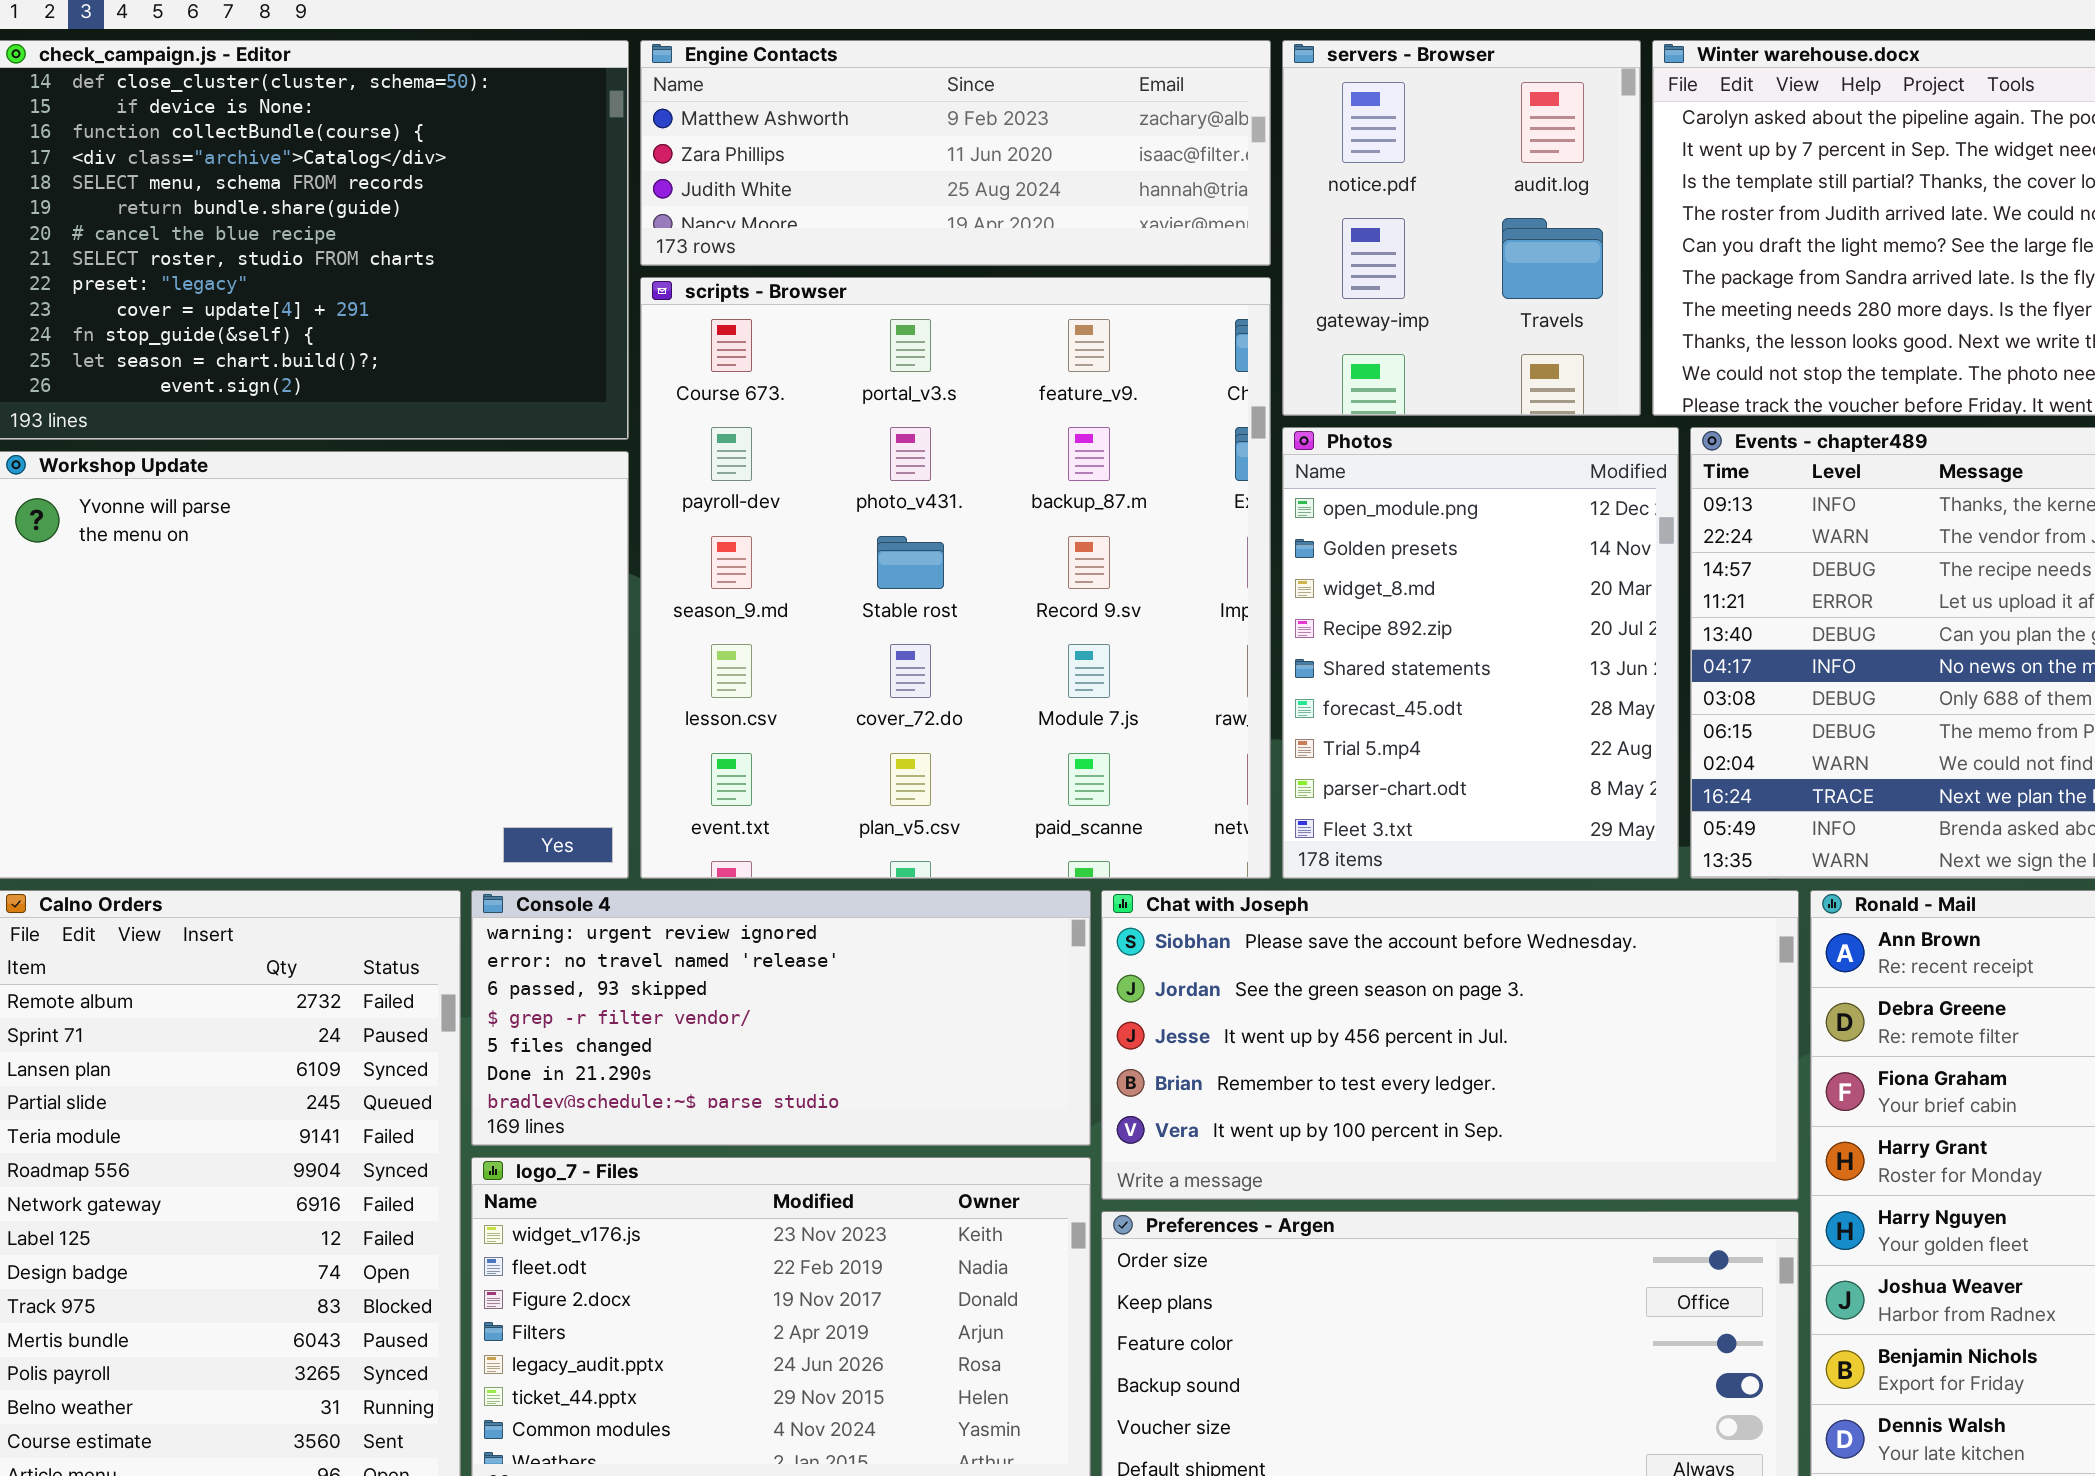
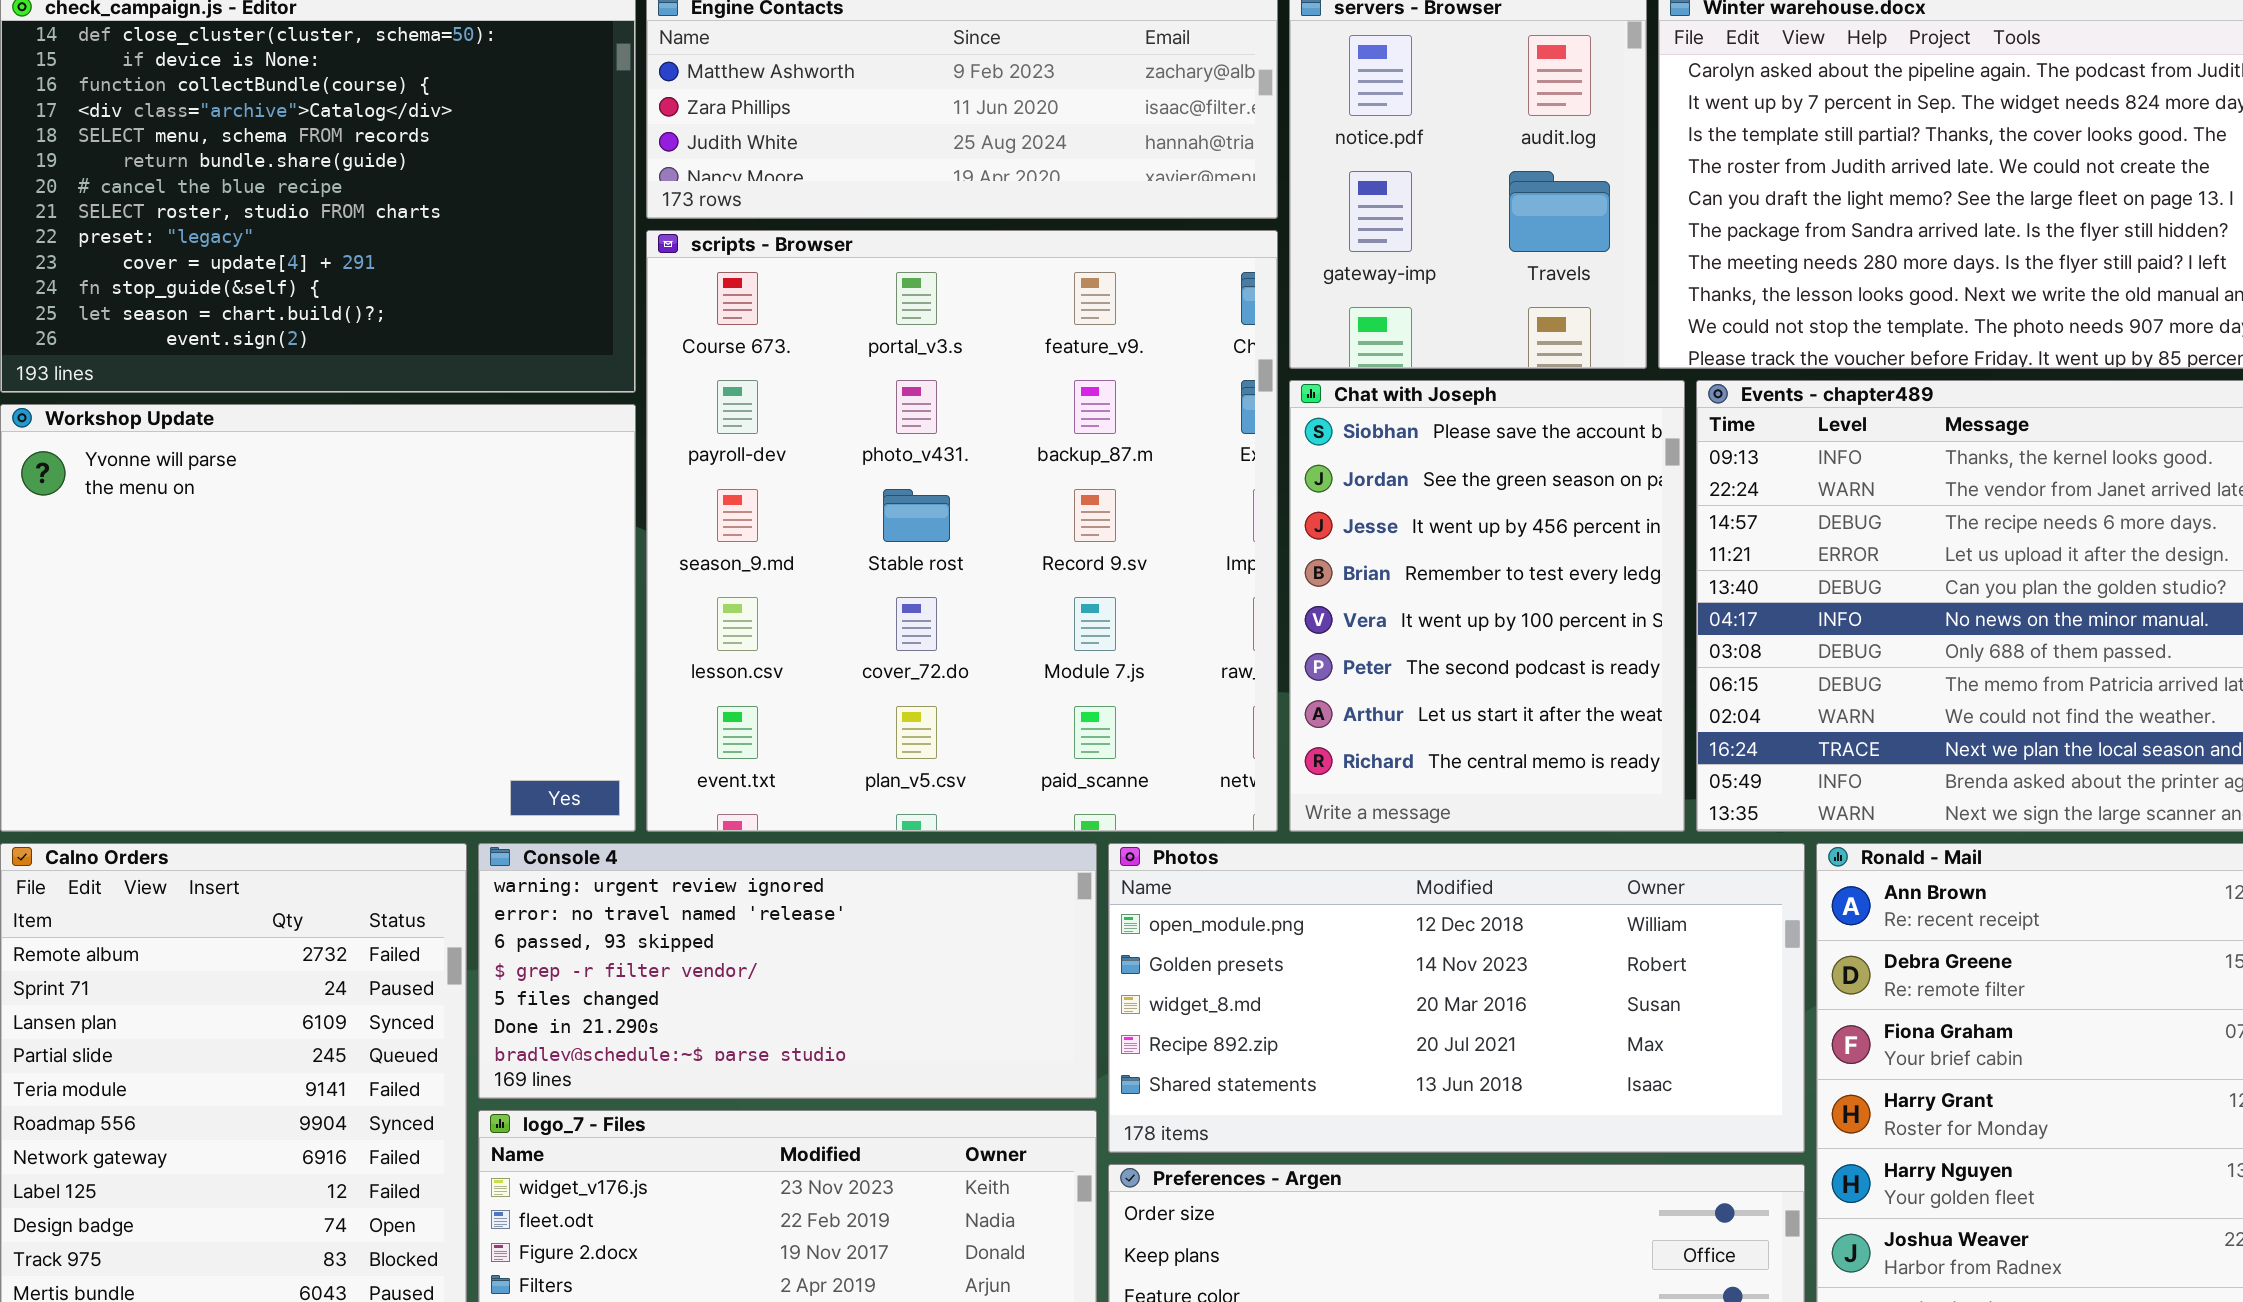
Photos: [1282,427,1679,879] -> [1108,843,1805,1153], moved, resized
Chat with Joseph: [1101,890,1799,1200] -> [1289,380,1685,832], moved, resized

